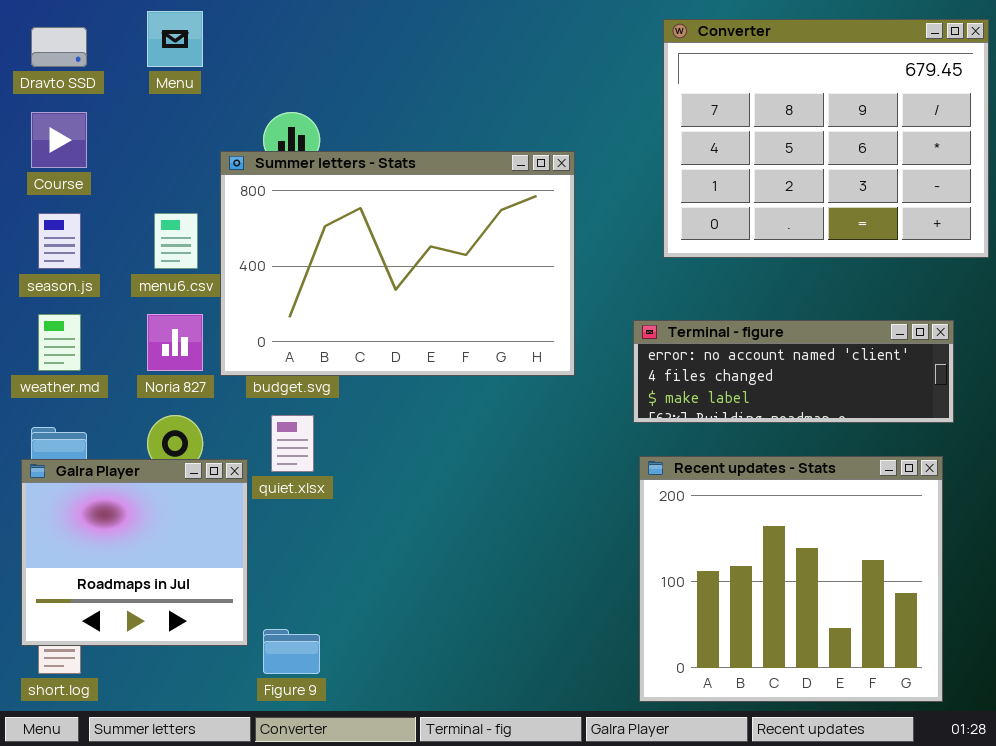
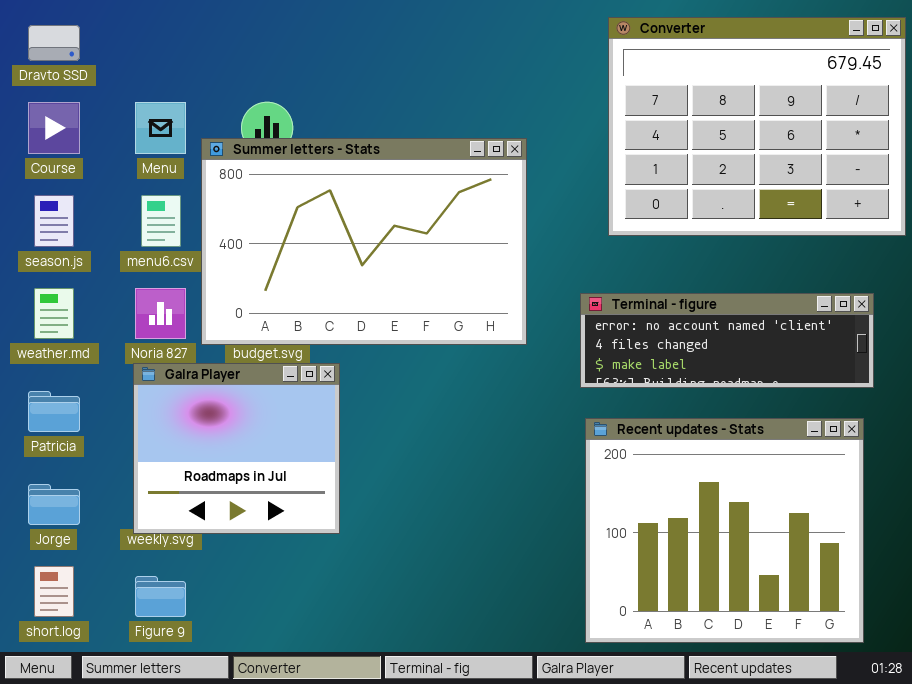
Menu: [147,11,203,67] -> [135,102,186,154], moved
Galra Player: [21,459,248,646] -> [133,363,340,534], moved
Figure 9: [263,629,320,674] -> [135,576,186,617], moved

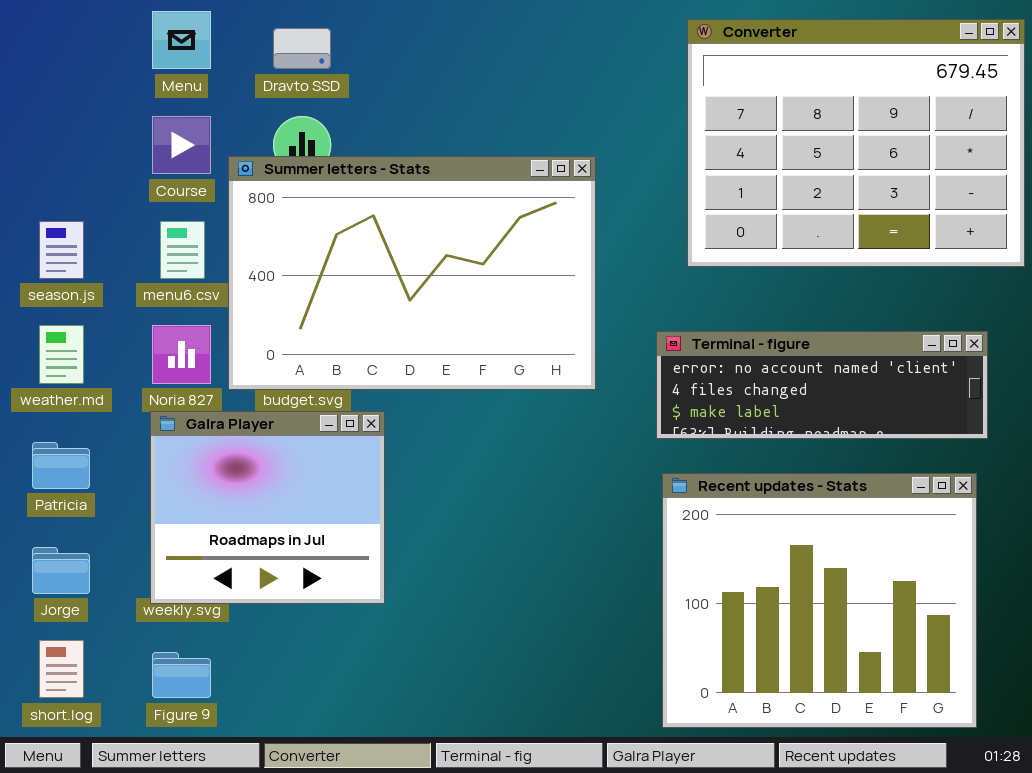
Dravto SSD: [28,25,80,61] -> [273,28,331,69], moved
Course: [28,102,80,154] -> [152,116,211,174], moved
Menu: [135,102,186,154] -> [152,11,211,69], moved

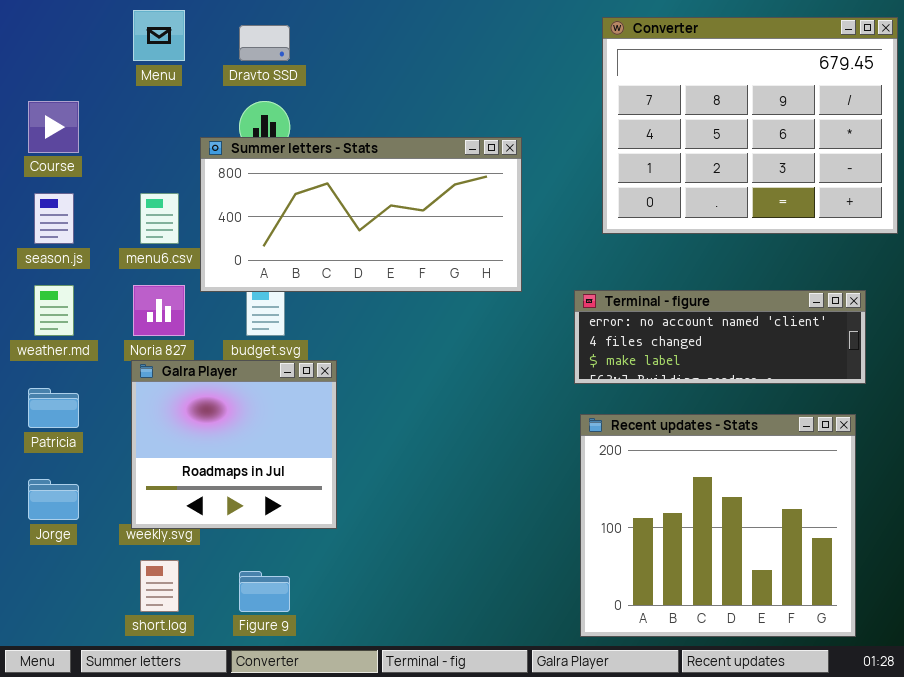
Course: [152,116,211,174] -> [28,101,79,153], moved
Summer letters - Stats: [228,156,596,390] -> [200,137,522,292], resized
short.log: [39,640,84,698] -> [140,560,179,612], moved
Figure 9: [152,652,211,698] -> [239,571,290,612], moved

